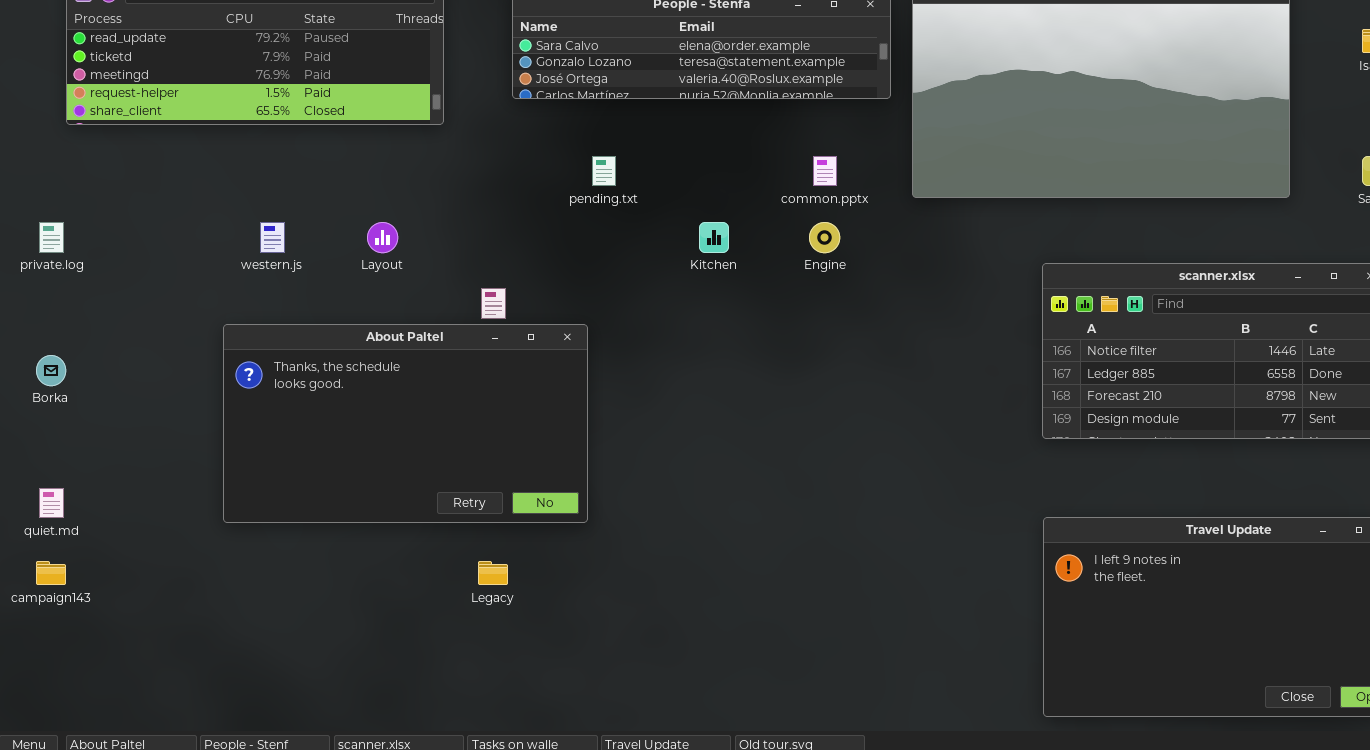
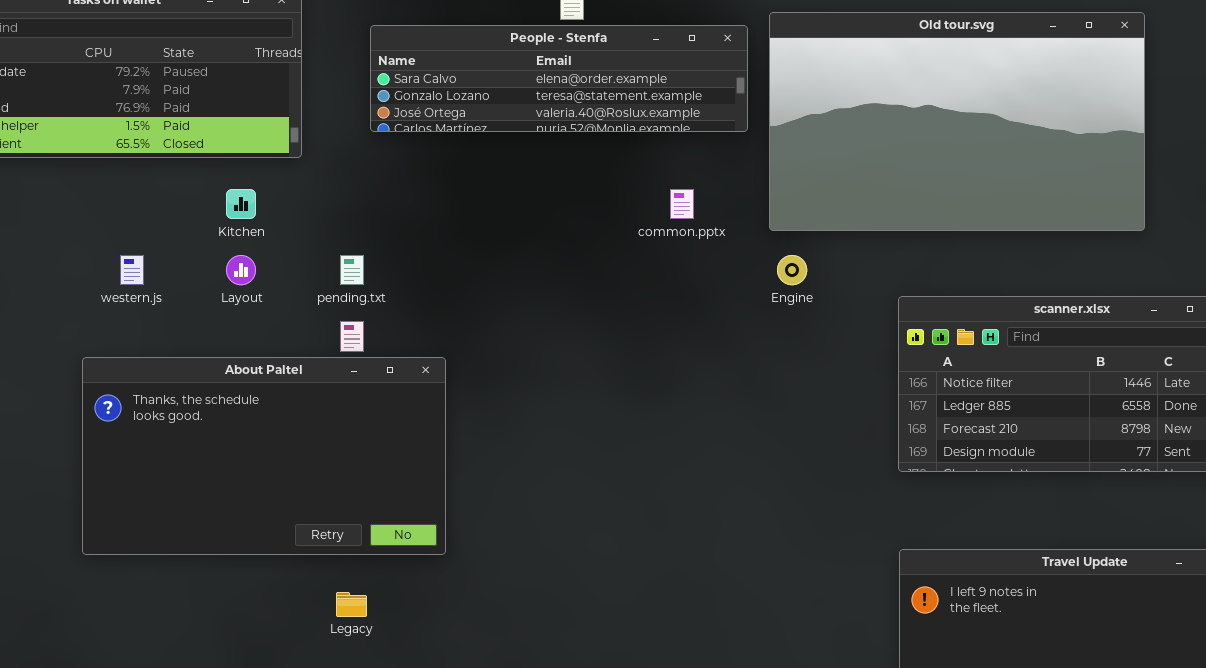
pending.txt: [592,156,616,186] -> [340,255,364,285], moved
Kitchen: [699,222,729,253] -> [226,189,256,219], moved
Engine: [809,222,840,253] -> [777,255,807,285], moved

